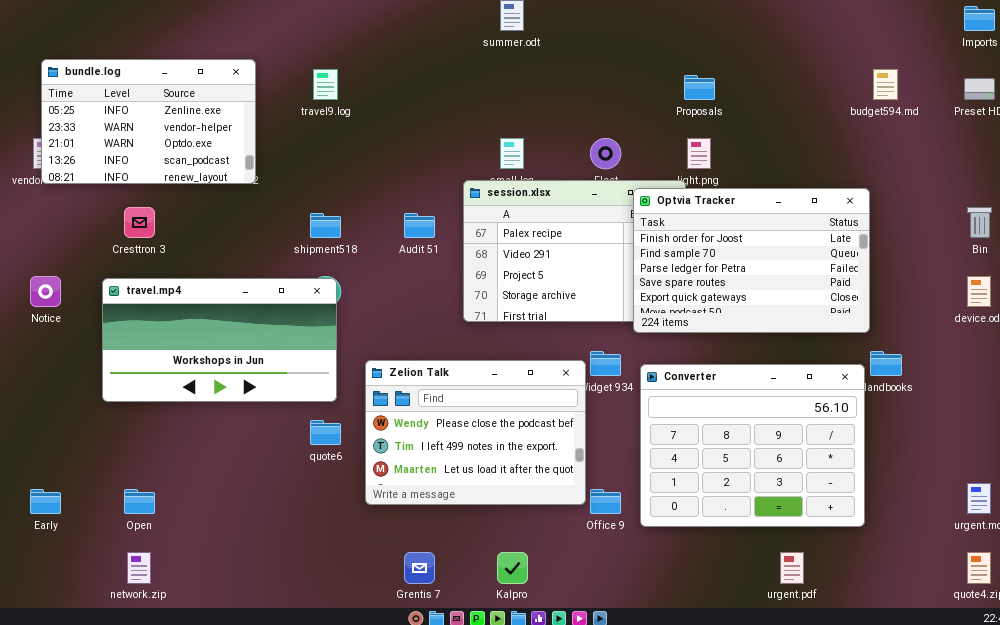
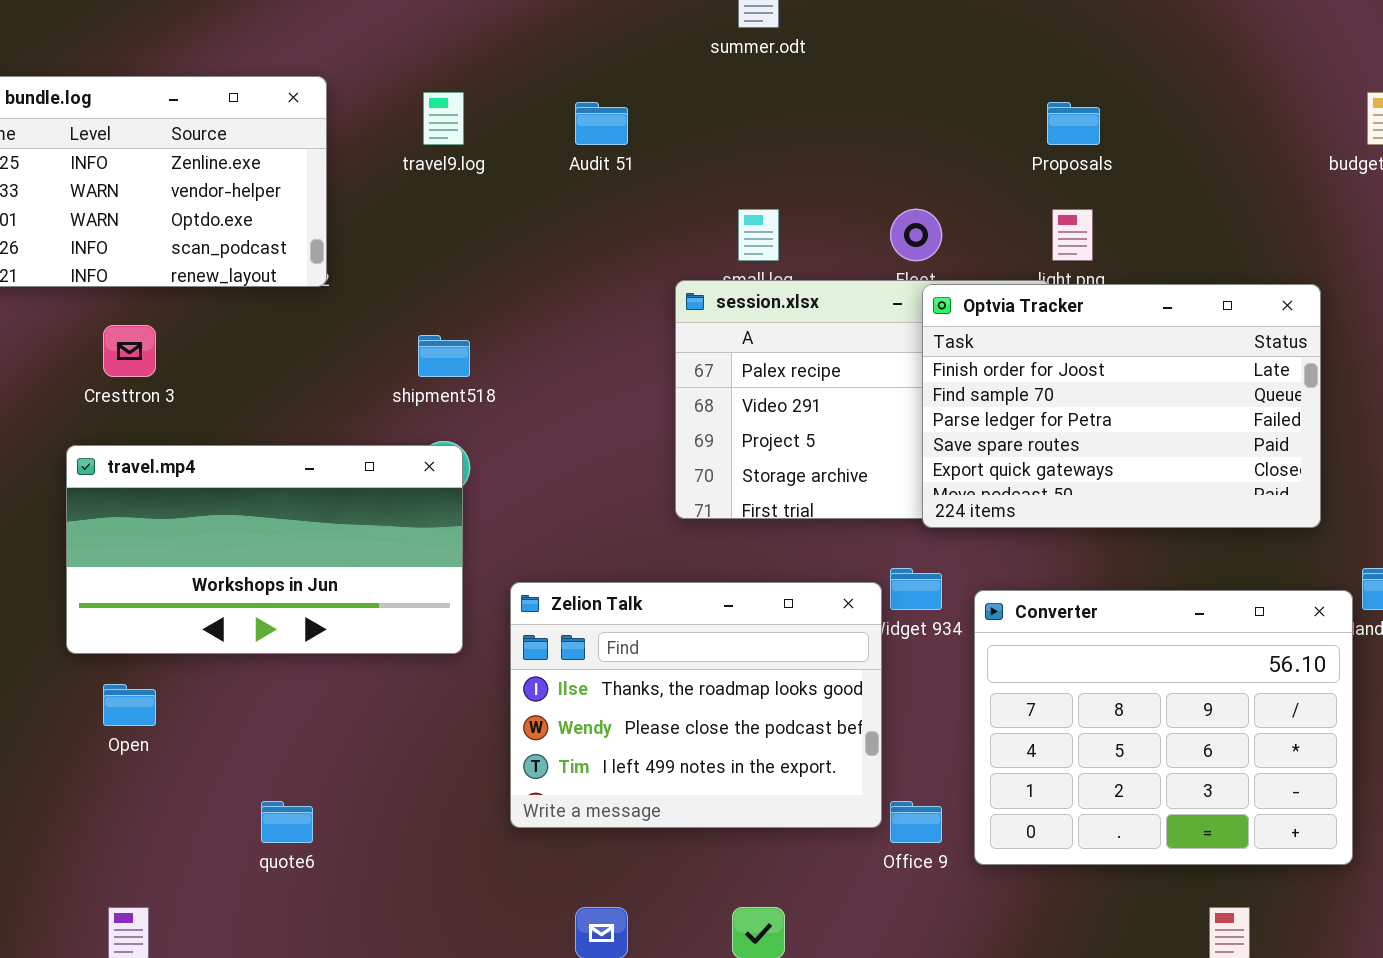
Optvia Tracker: [633,188,870,333] -> [922,284,1321,528], moved
Audit 51: [404,213,435,238] -> [575,102,628,145], moved
Zelion Talk: [365,360,586,505] -> [510,582,882,828], scrolled up 1 row
quote6: [310,420,341,445] -> [261,801,313,843], moved
Open: [124,489,155,514] -> [103,684,156,726], moved

